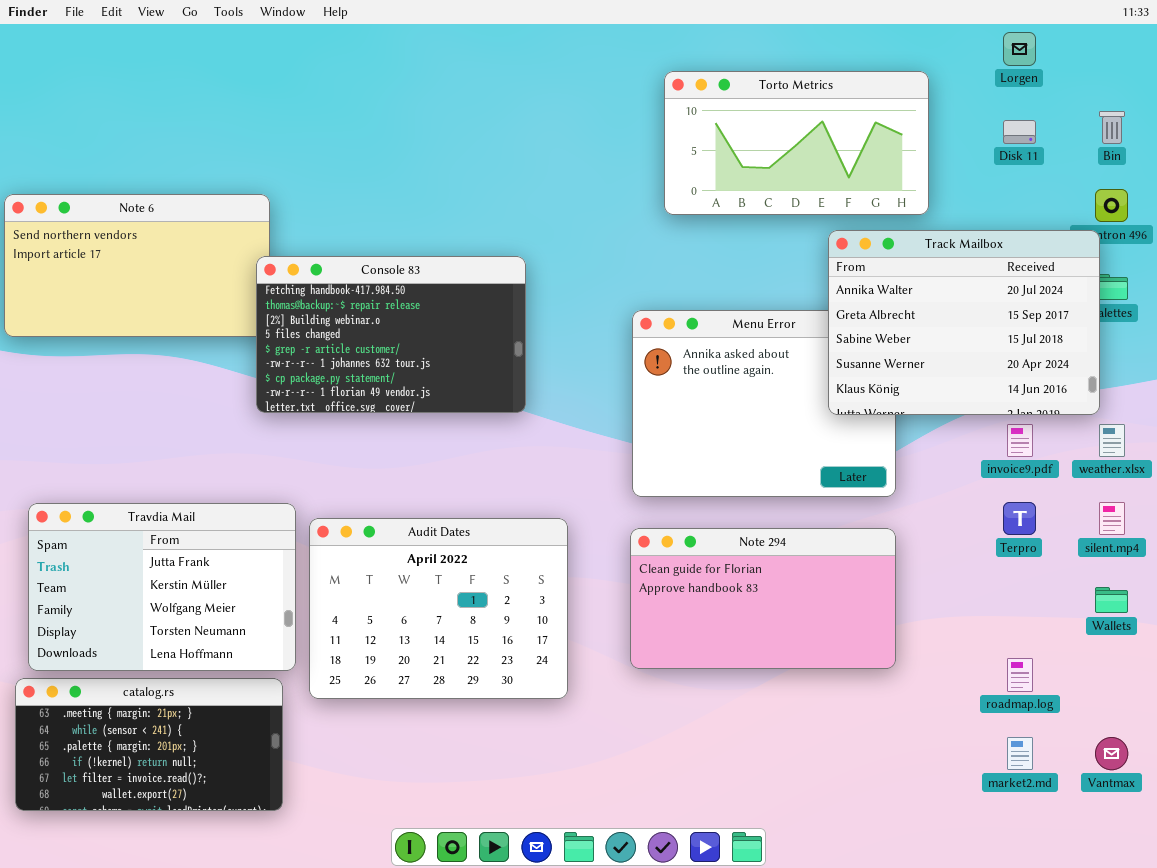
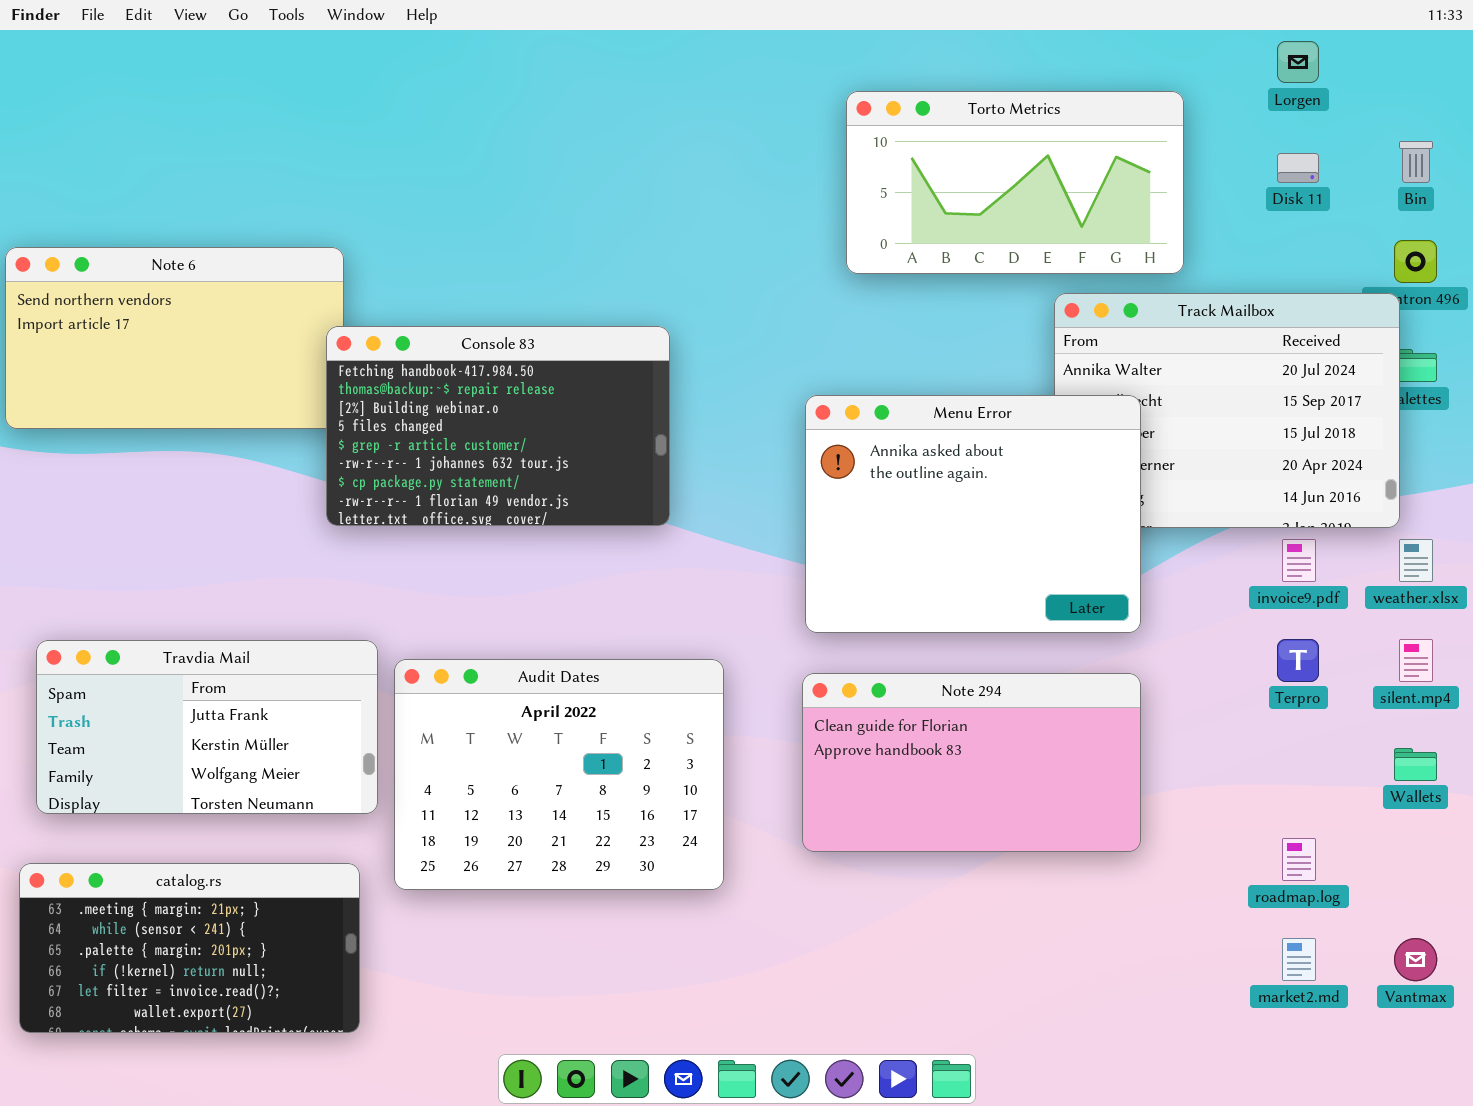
Menu Error: [632,310,896,497] -> [805,395,1141,633], raised
Travdia Mail: [28,503,296,671] -> [36,640,378,814], resized

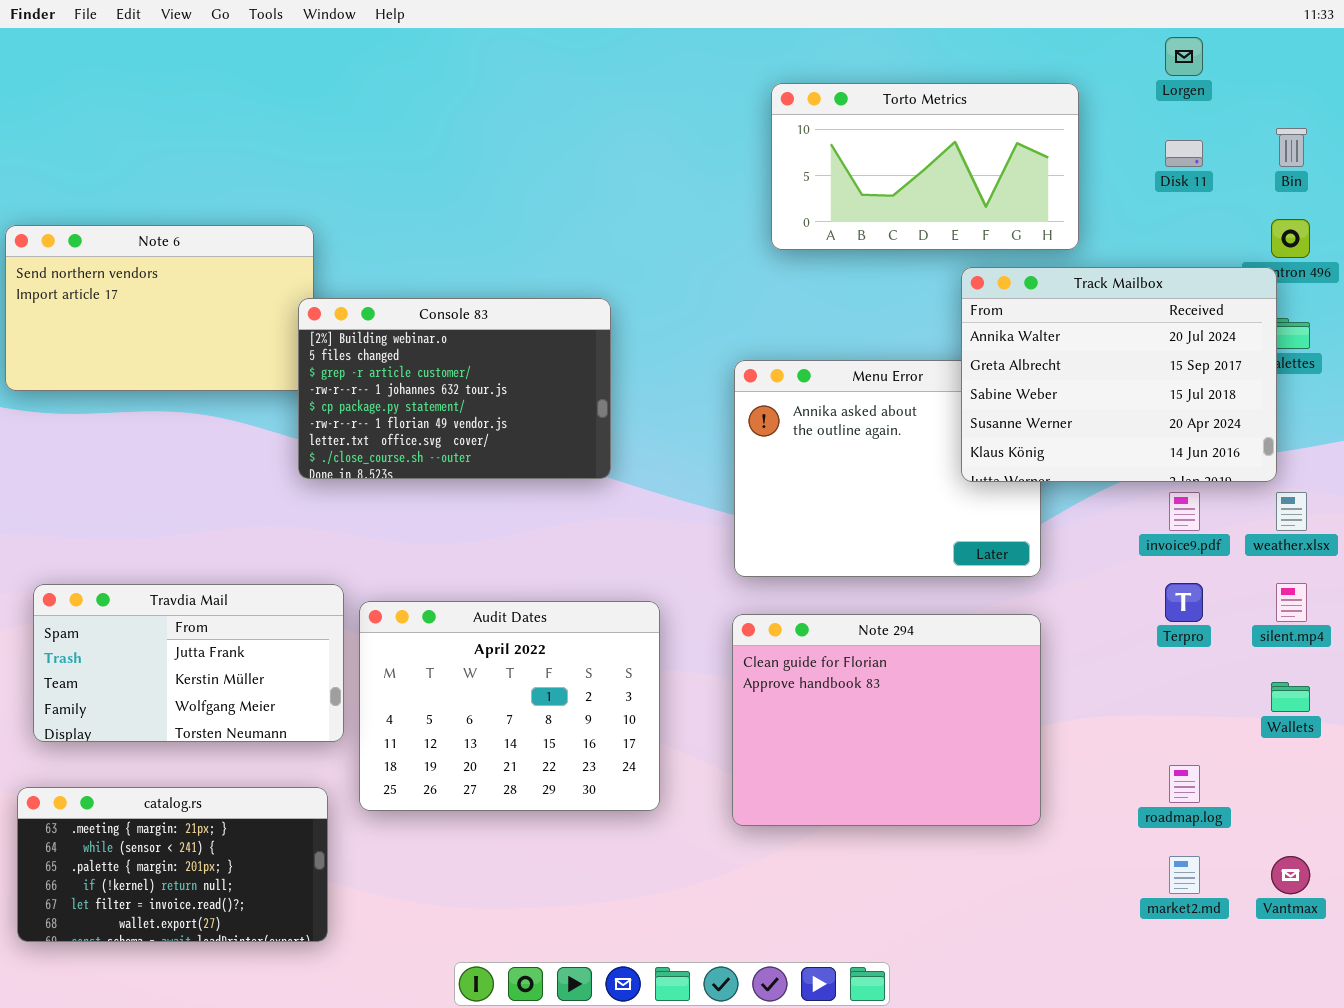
Track Mailbox: [1054,293,1400,528] -> [961,267,1277,482], raised
Console 83: [326,326,670,526] -> [298,298,611,479], scrolled down 2 rows
Note 294: [802,673,1141,852] -> [732,614,1041,826], resized

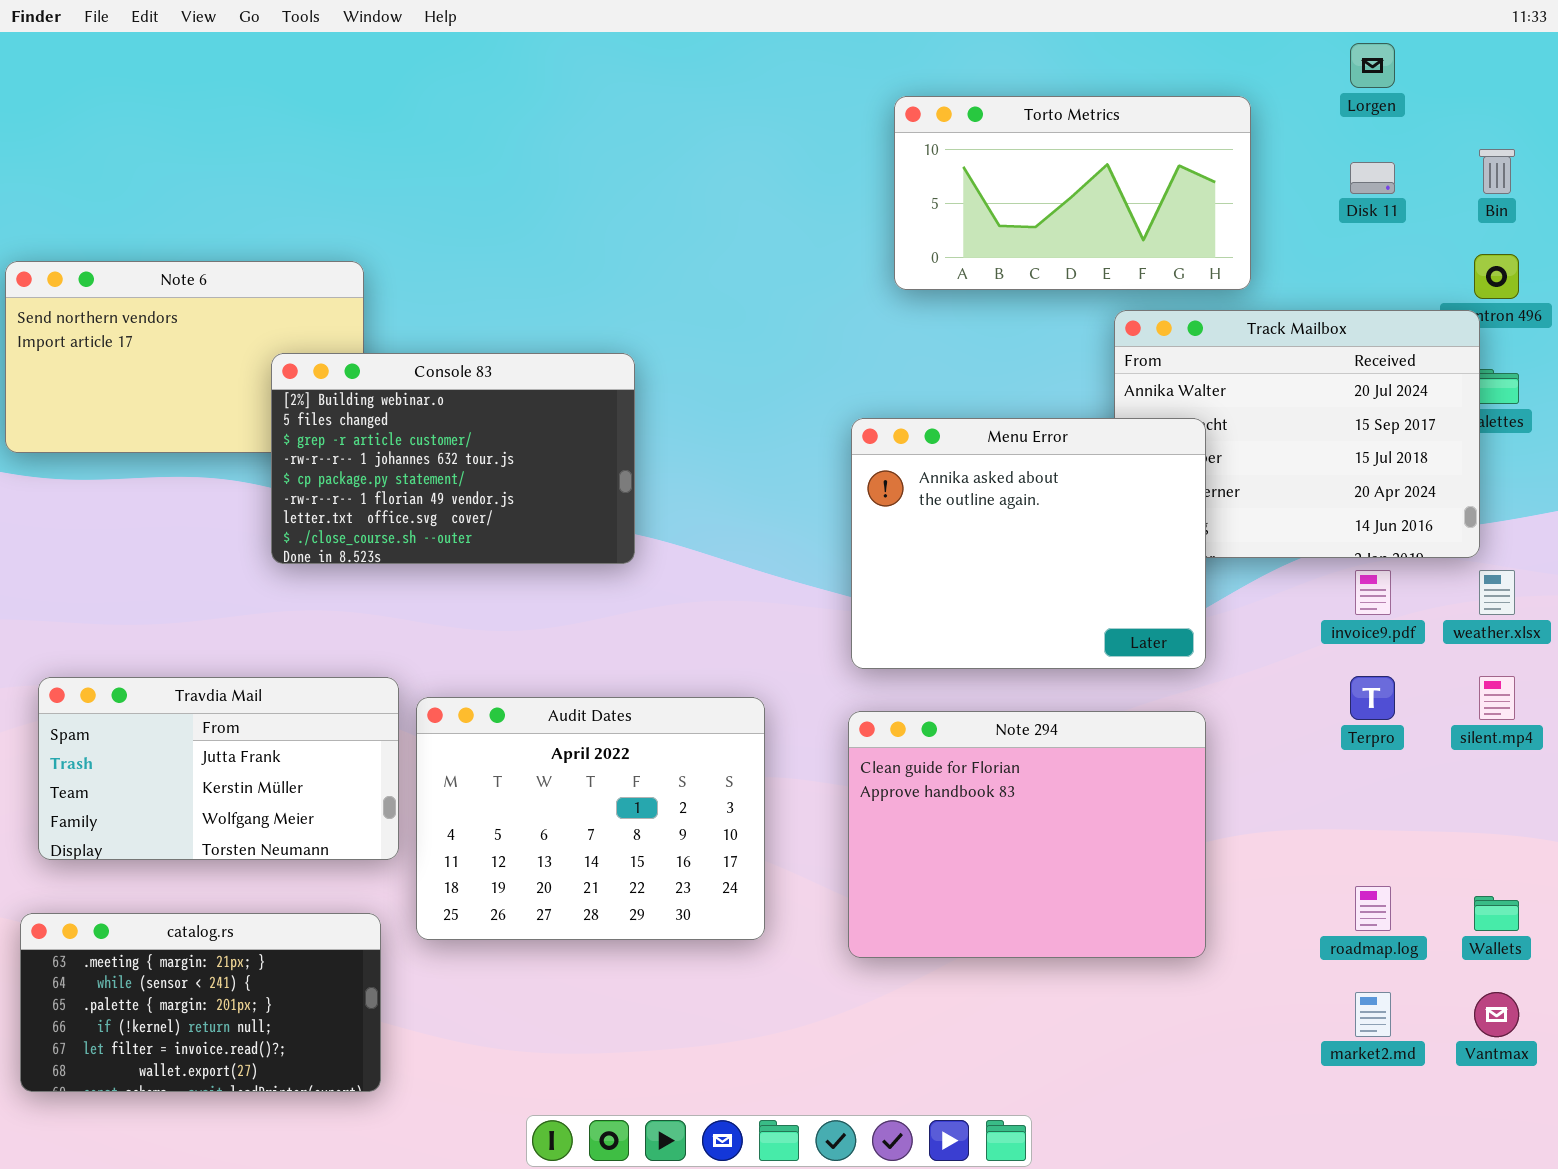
Console 83: [298,298,611,479] -> [271,353,635,564], moved
Menu Error: [734,360,1041,577] -> [851,418,1206,669], raised
Wallets: [1271,682,1310,712] -> [1474,896,1519,931], moved

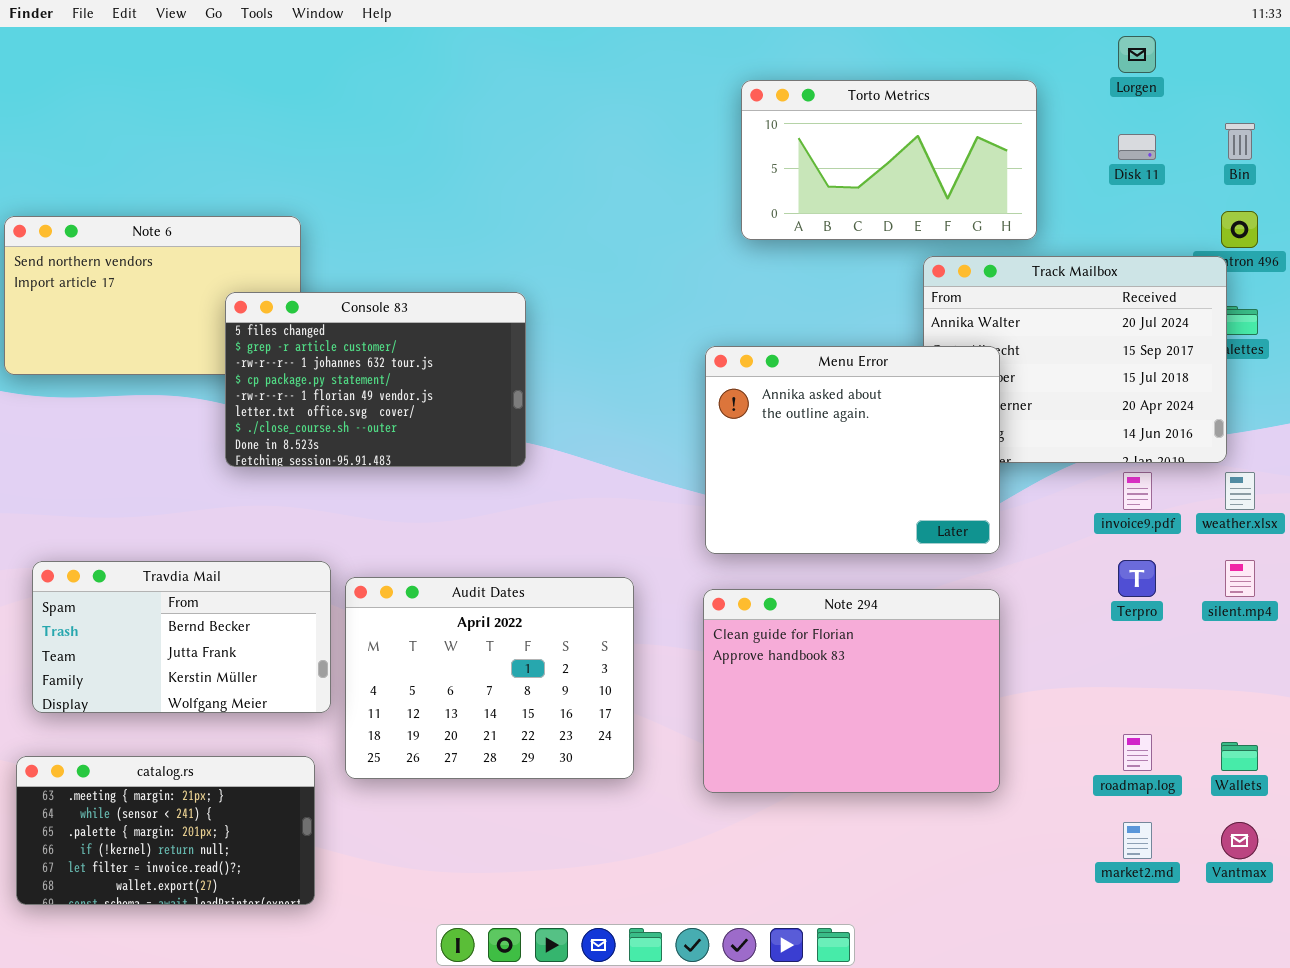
Console 83: [271,353,635,564] -> [225,292,526,467], scrolled down 1 row
Travdia Mail: [38,677,399,860] -> [32,561,331,713], scrolled up 1 row

